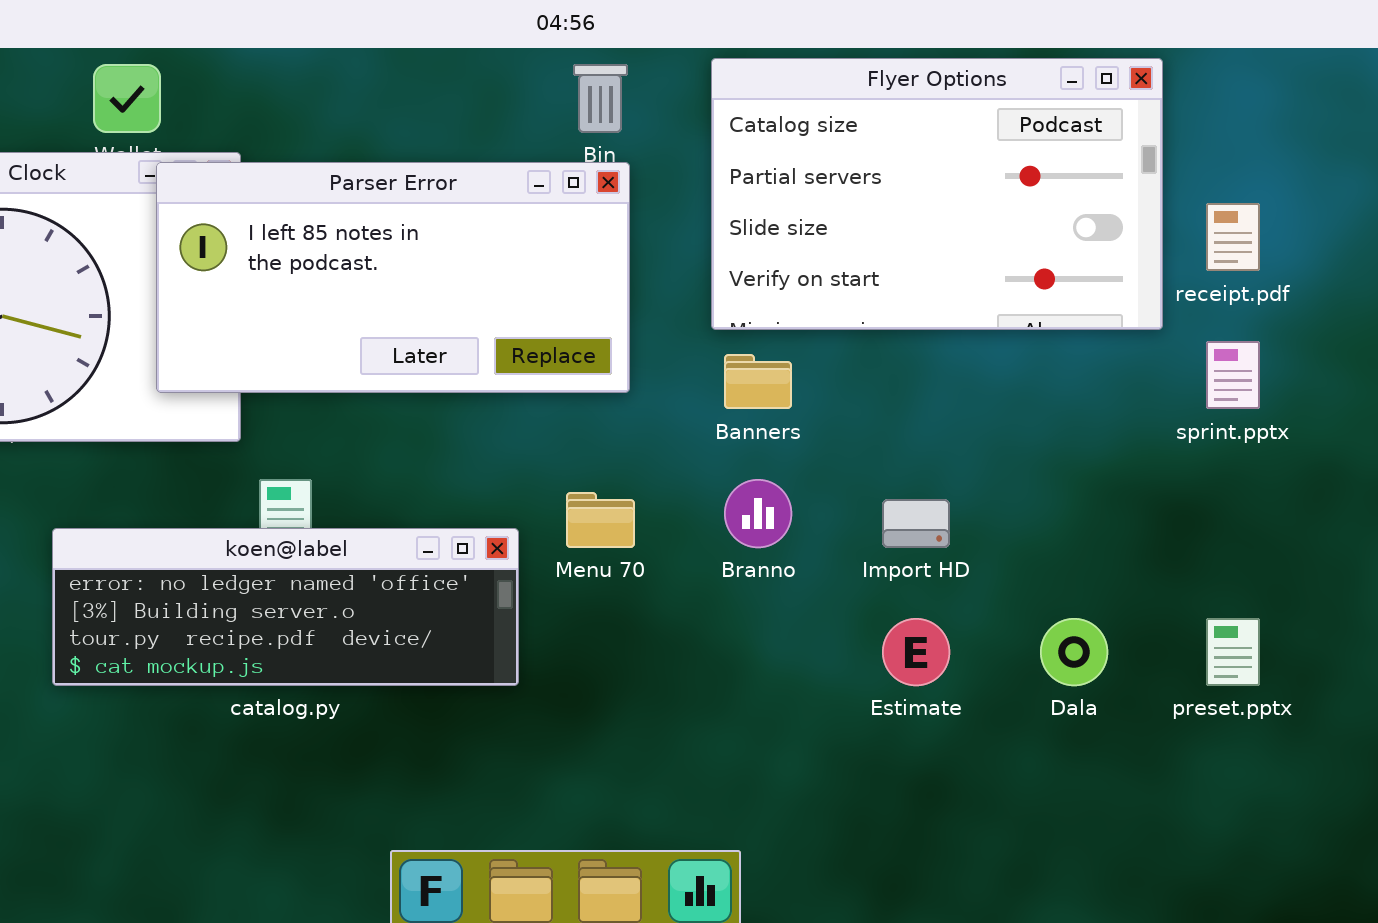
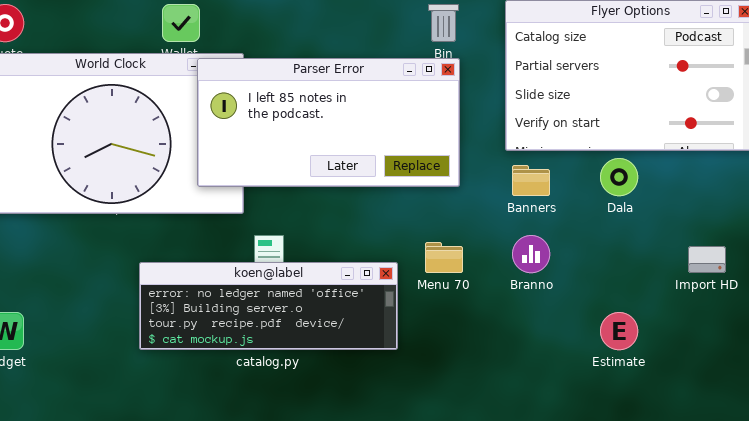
Import HD: [882,499,950,548] -> [688,246,726,273], moved
Dala: [1040,618,1108,686] -> [600,158,638,196], moved

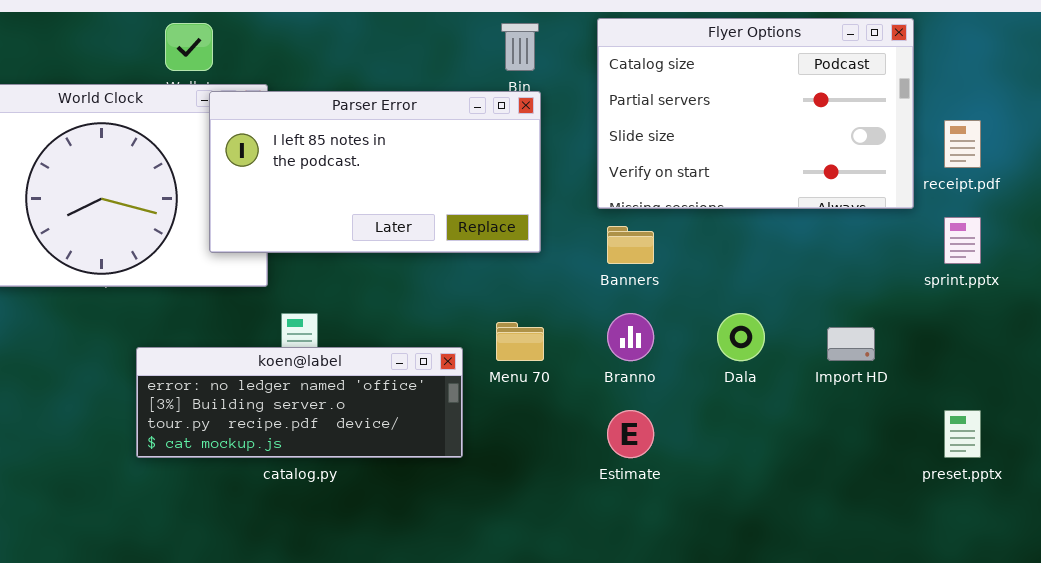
Dala: [600,158,638,196] -> [717,313,765,361], moved
Estimate: [600,312,638,350] -> [607,410,654,458], moved

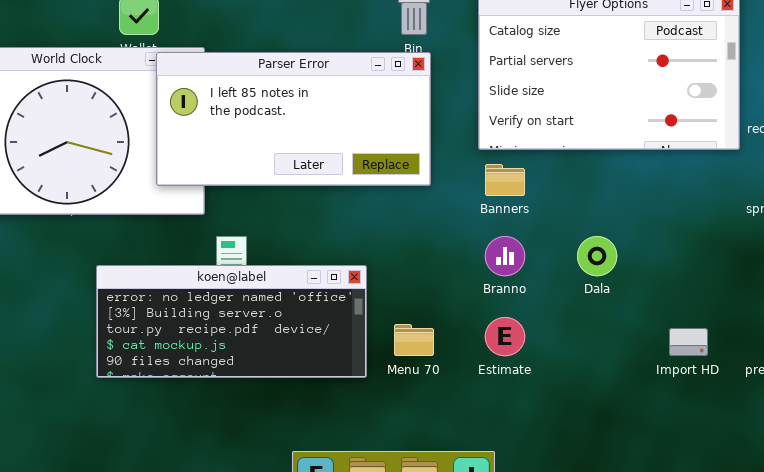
Menu 70: [496,322,544,361] -> [394,324,434,356], moved
Import HD: [827,327,875,361] -> [669,328,708,356], moved
koen@label: [136,347,463,458] -> [96,265,367,378], resized

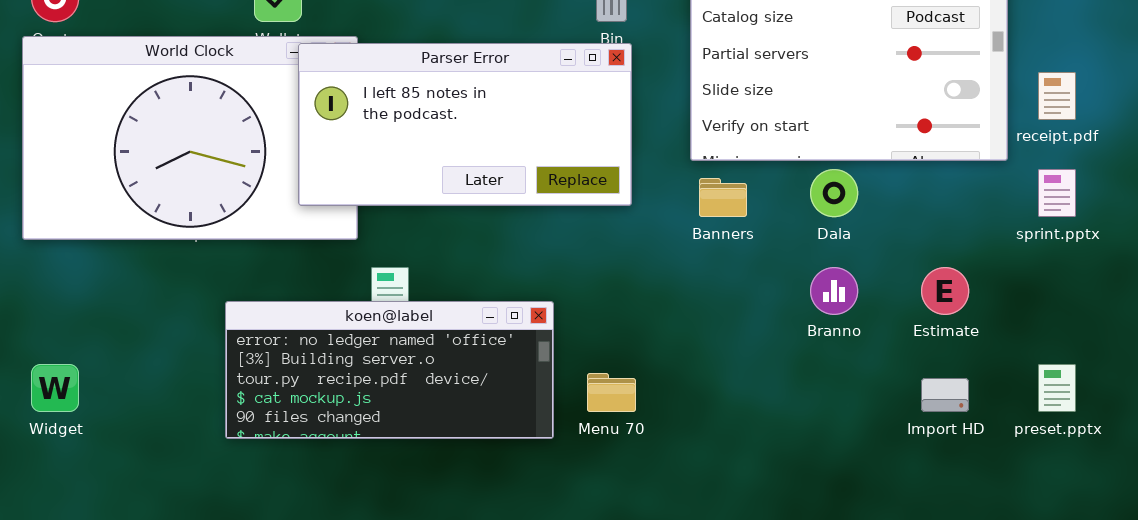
Branno: [485,236,525,276] -> [810,267,858,315], moved
Dala: [577,236,617,276] -> [810,169,858,217], moved
Estimate: [485,317,525,356] -> [921,267,969,315], moved

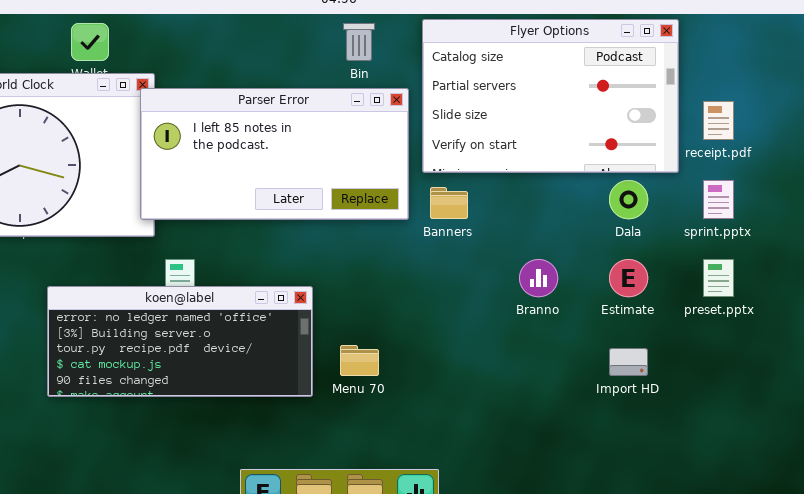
Parser Error: [298,43,632,206] -> [140,88,409,220], moved
Dala: [810,169,858,217] -> [609,180,648,219], moved
preset.pptx: [1038,364,1076,412] -> [703,259,734,297], moved

